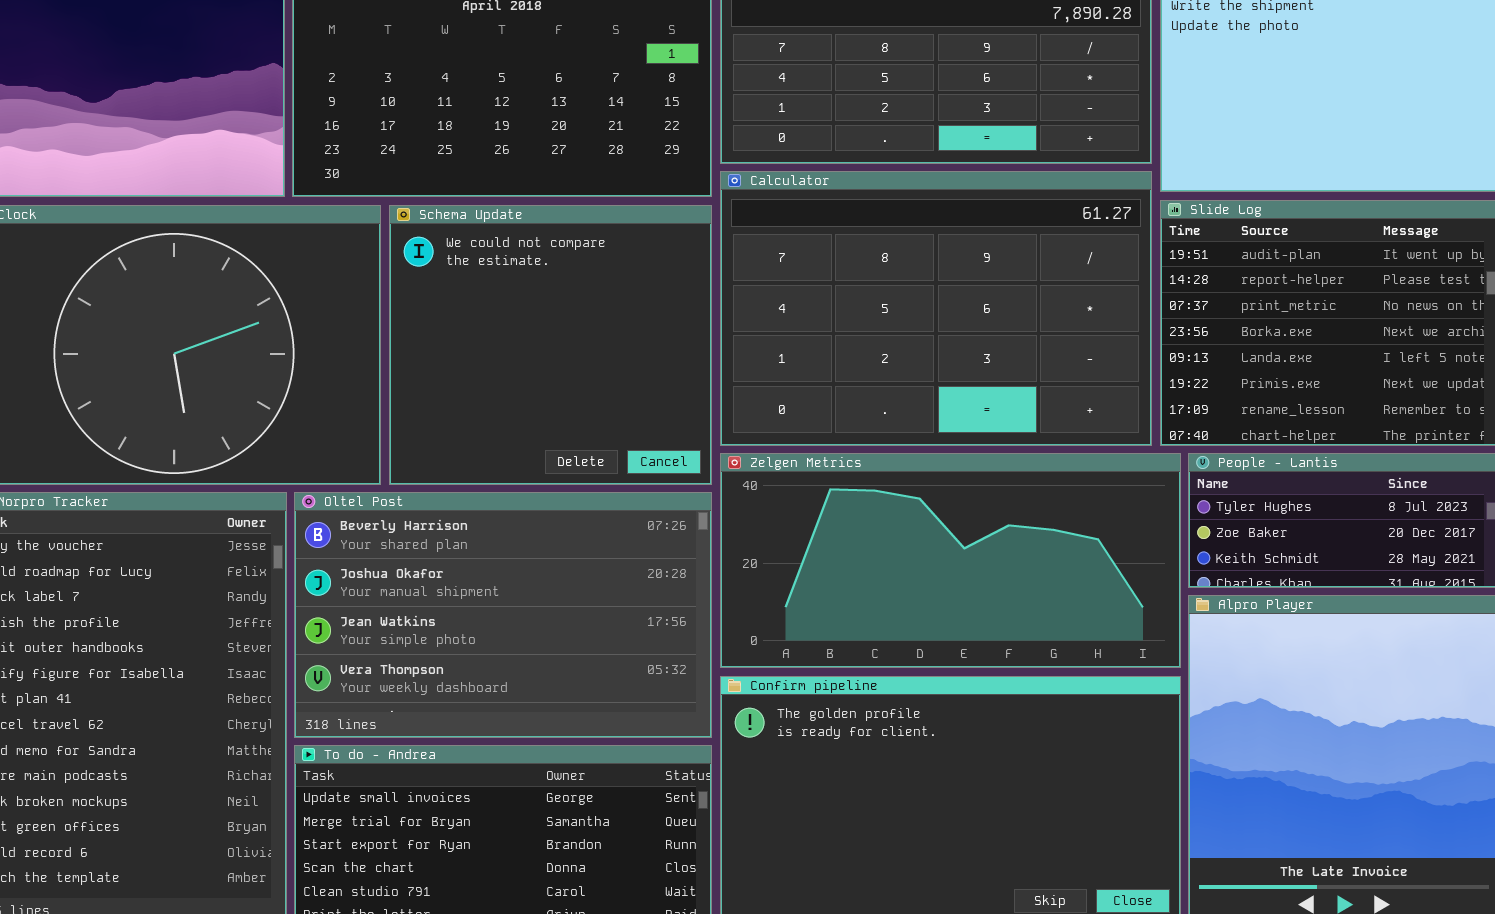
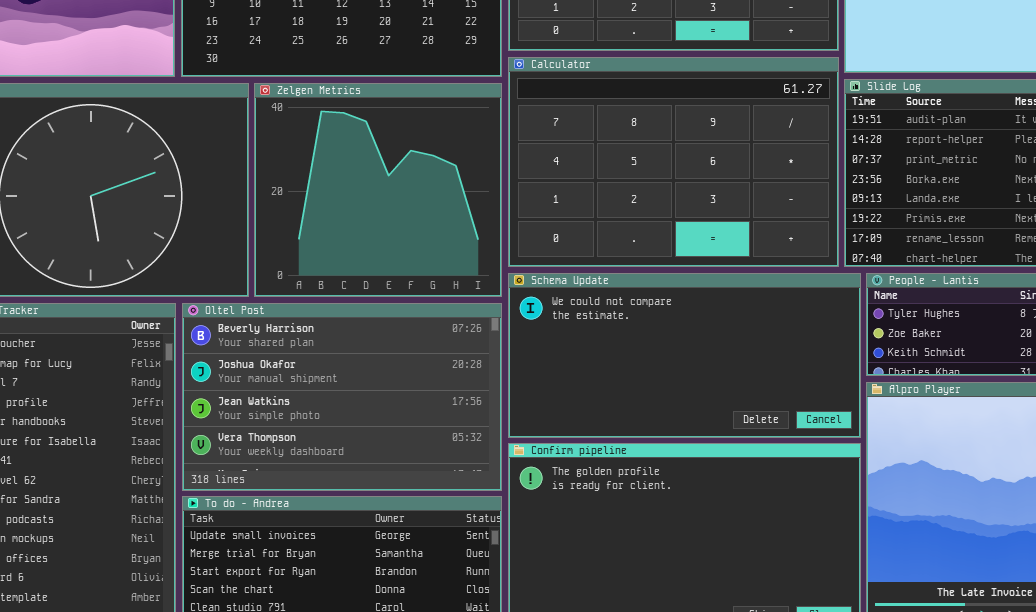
Schema Update: [389,205,712,485] -> [508,273,861,438], moved, resized
Zelgen Metrics: [720,453,1181,668] -> [254,83,502,297], moved, resized

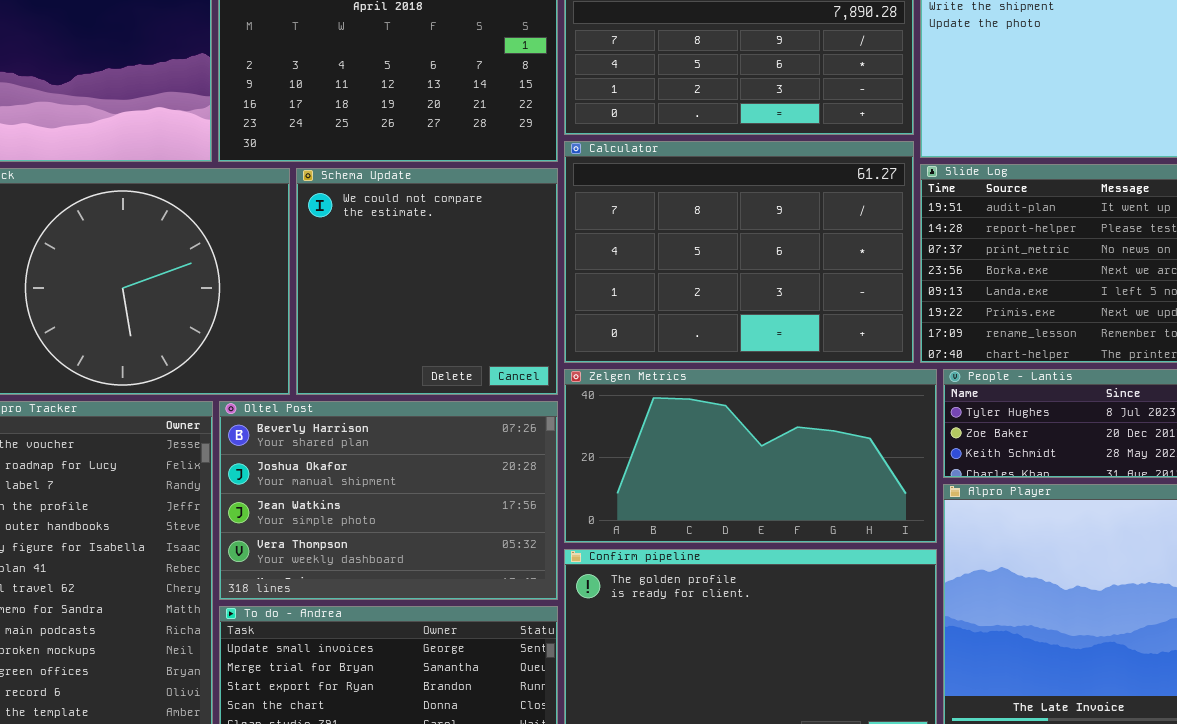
Zelgen Metrics: [254,83,502,297] -> [564,369,937,543], moved, resized
Schema Update: [508,273,861,438] -> [296,168,558,395], moved, resized

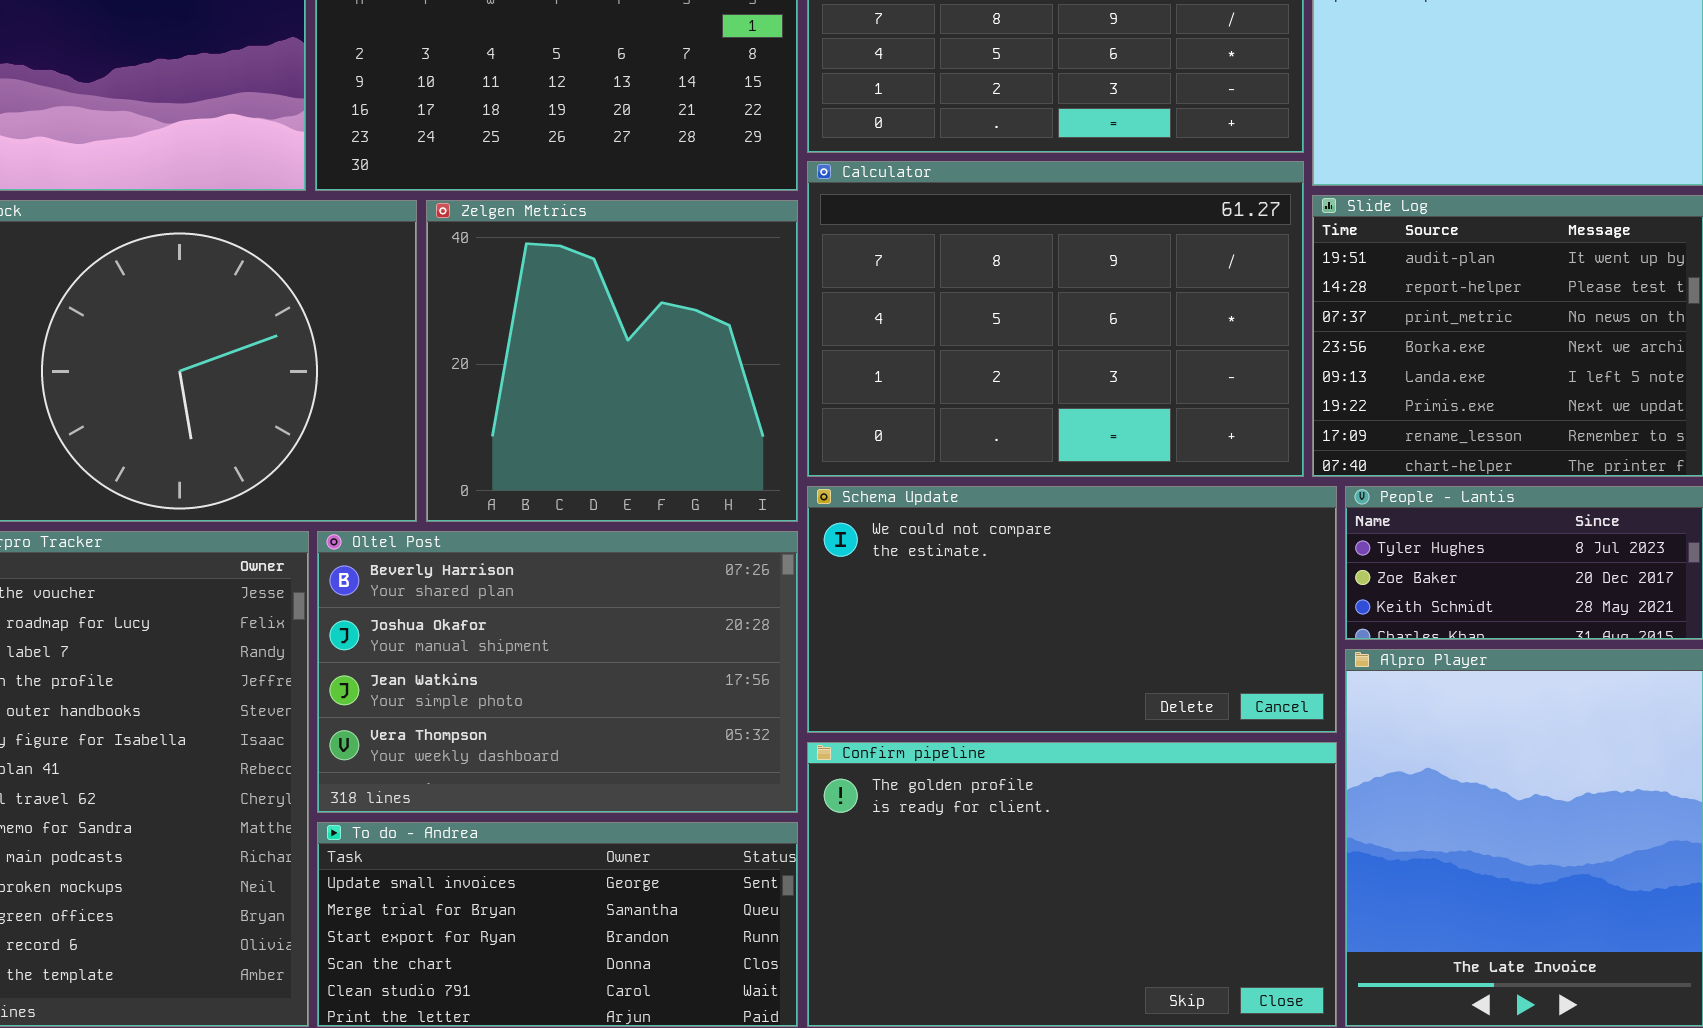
Schema Update: [296,168,558,395] -> [807,486,1337,733], moved, resized
Zelgen Metrics: [564,369,937,543] -> [426,200,798,522], moved, resized

